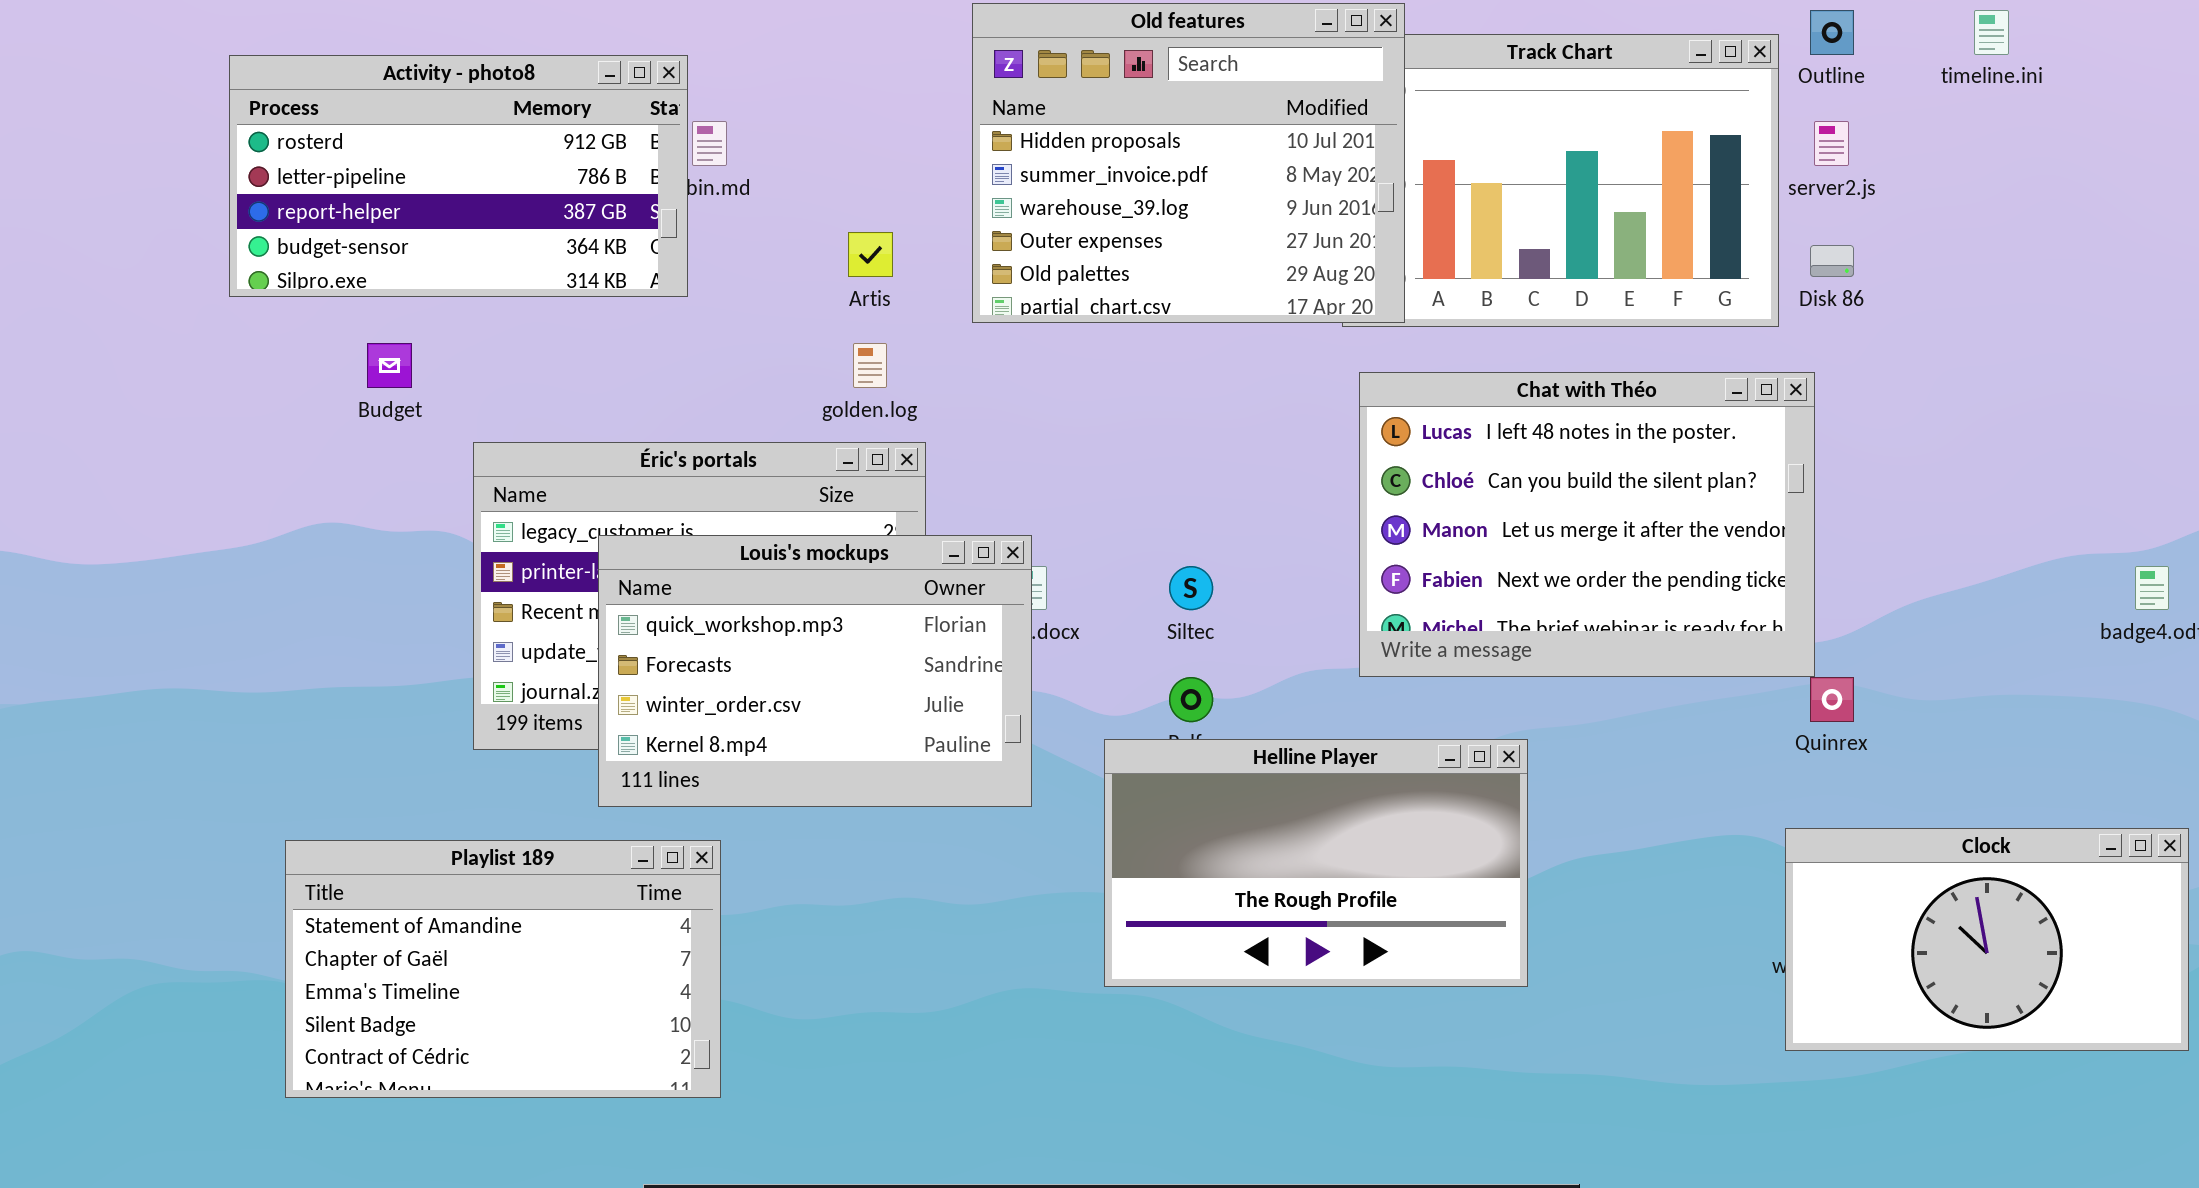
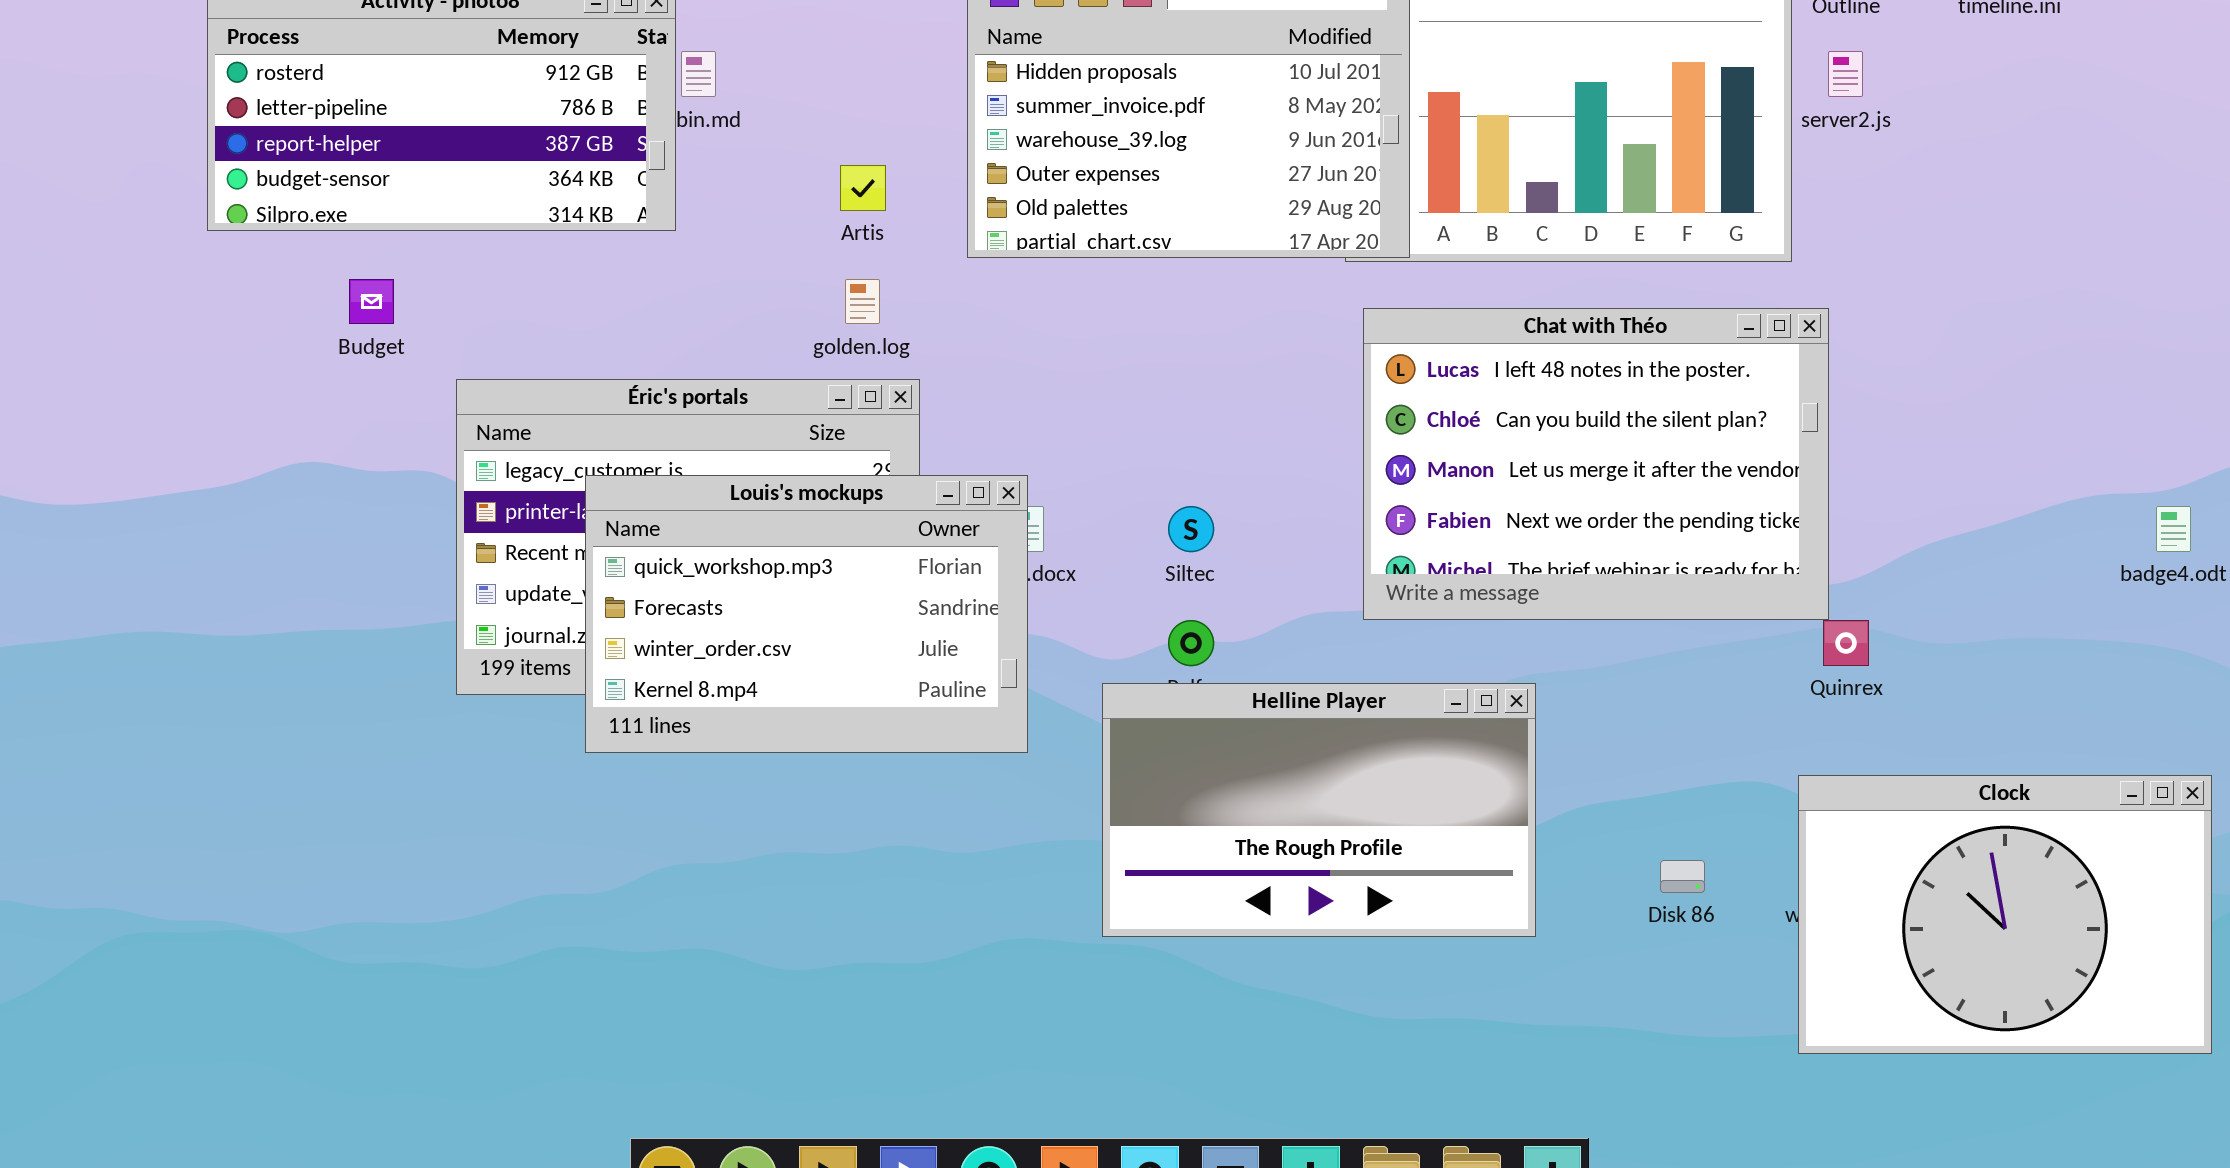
Disk 86: [1810,245,1854,277] -> [1660,860,1705,893], moved
Clock: [1785,828,2189,1051] -> [1798,775,2212,1054], resized
Playlist 189: [285,840,721,1098] -> none, closed

